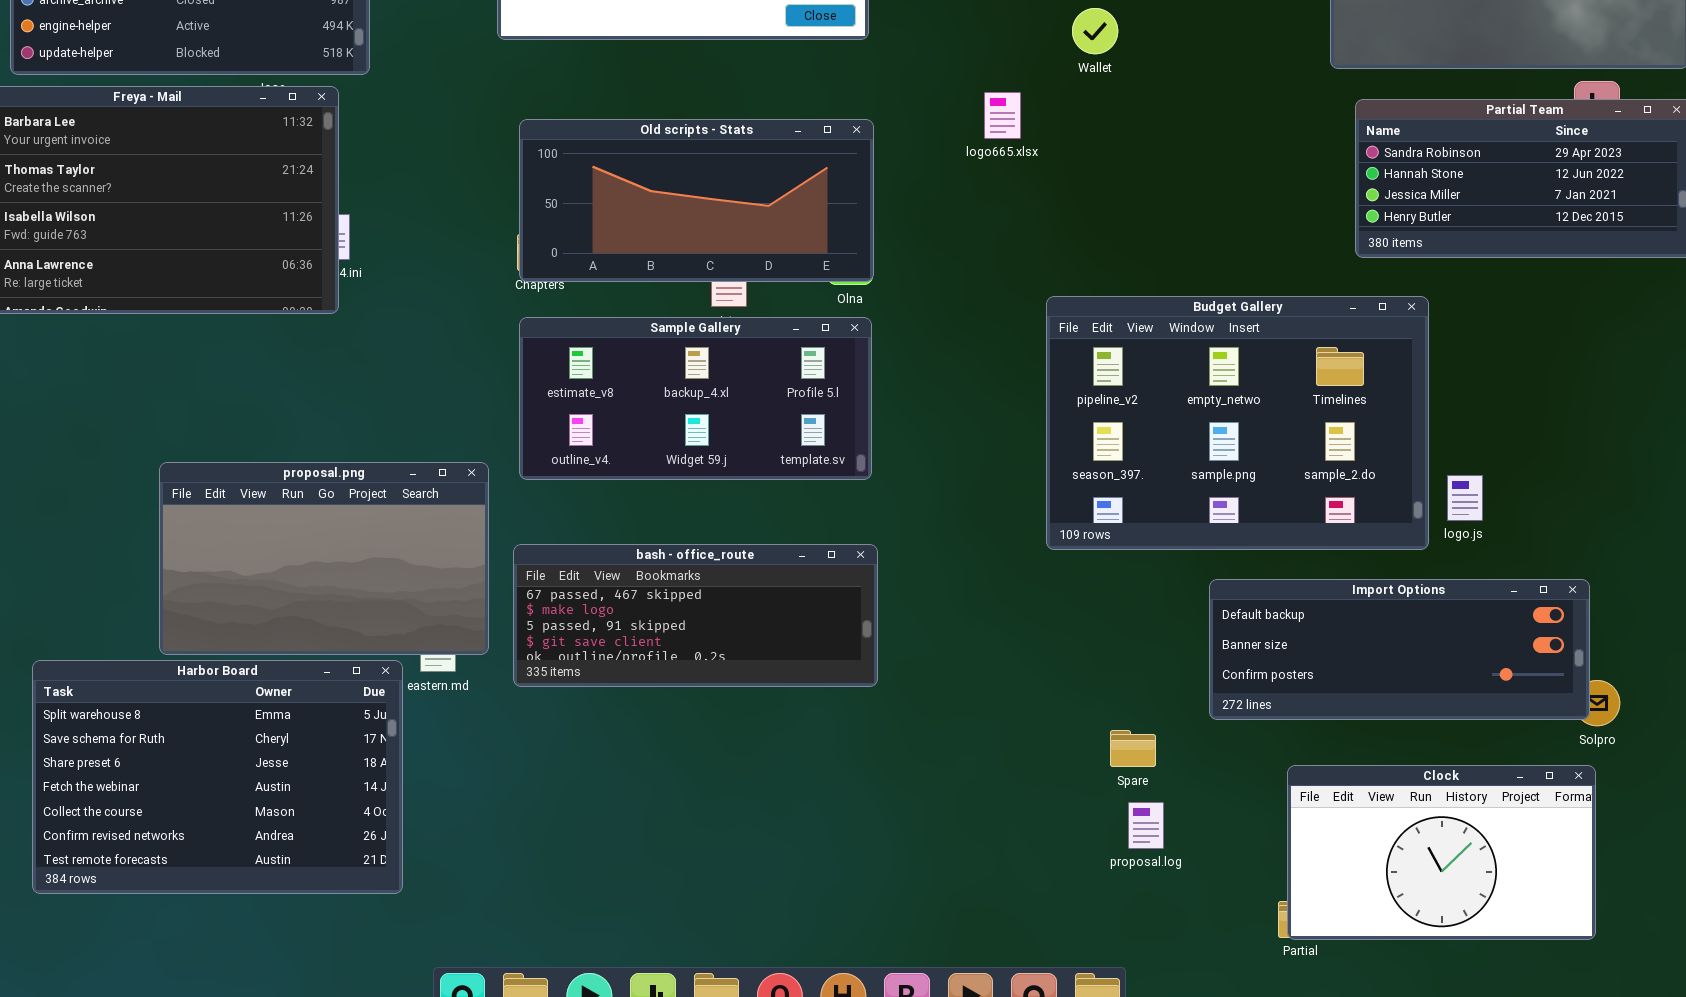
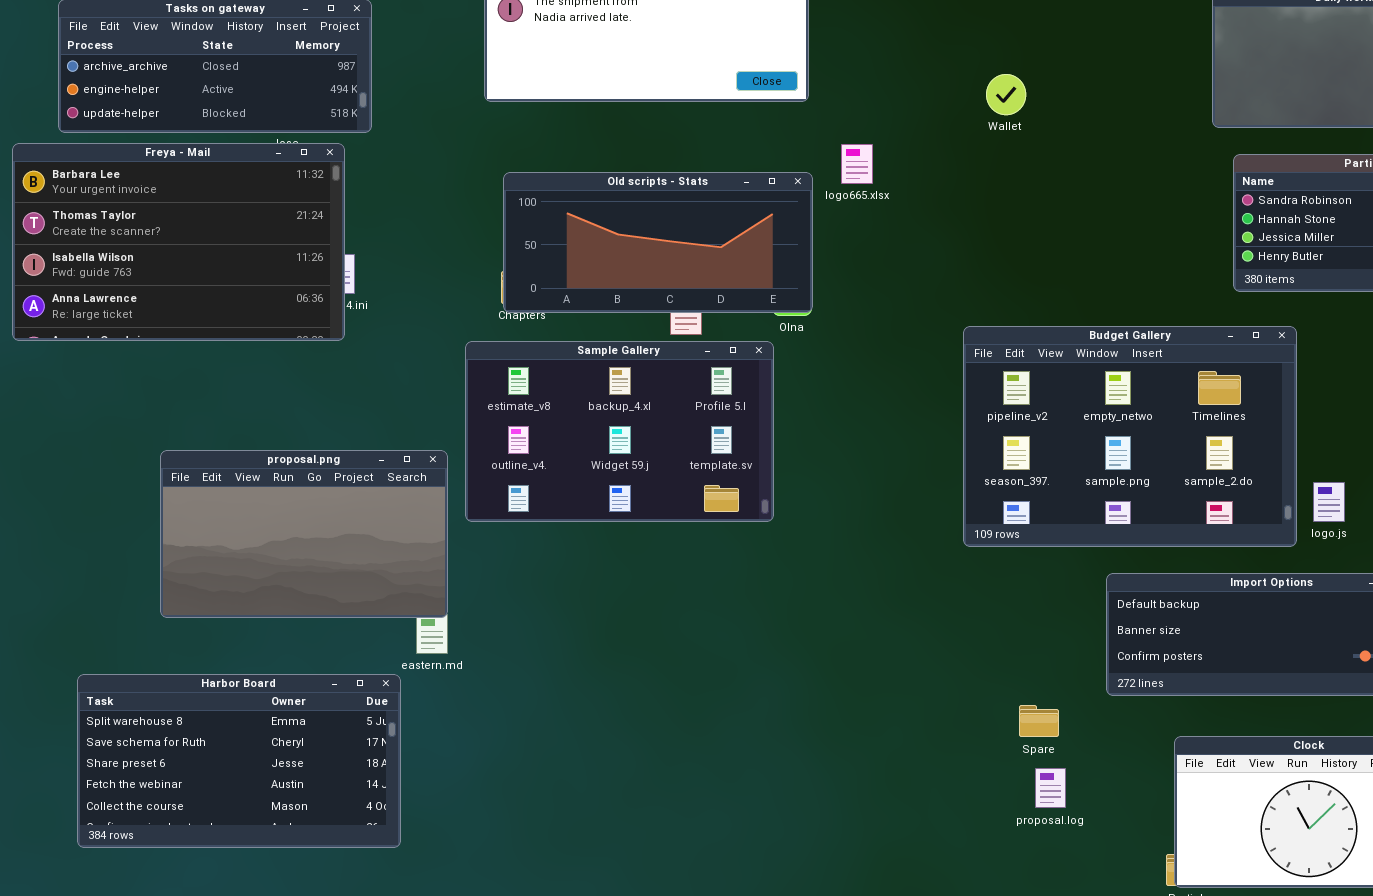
logo665.xlsx: [984,92,1021,139] -> [841,144,873,184], moved
Sample Gallery: [519,317,872,480] -> [465,341,774,522], moved, resized
proposal.png: [159,462,489,655] -> [160,450,448,618], moved
bash - office_route: [513,544,878,687] -> none, closed
Harbor Board: [32,660,403,894] -> [77,674,401,848], resized

